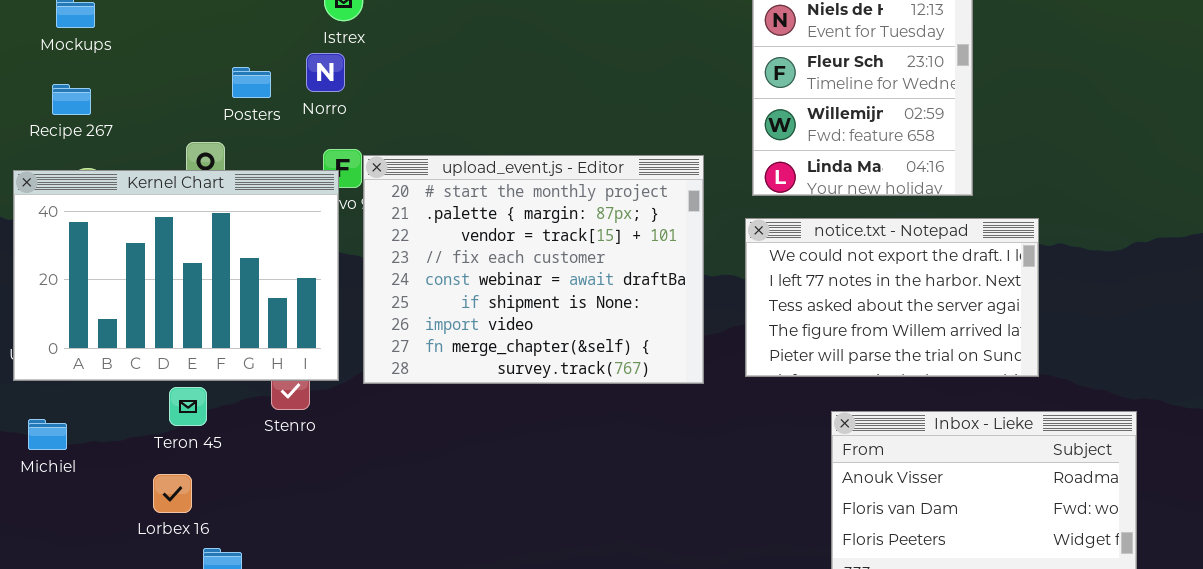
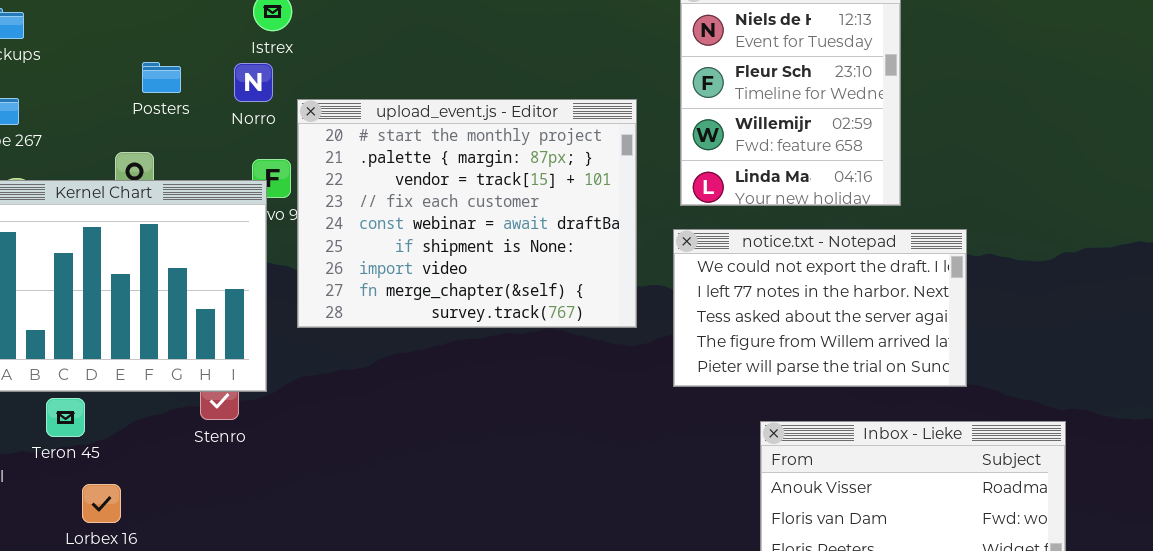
Posters: [232,67,271,98] -> [142,62,181,93], moved
upload_event.js - Editor: [363,155,704,384] -> [297,99,637,328], moved
Teron 45: [169,387,207,426] -> [46,398,85,437], moved

